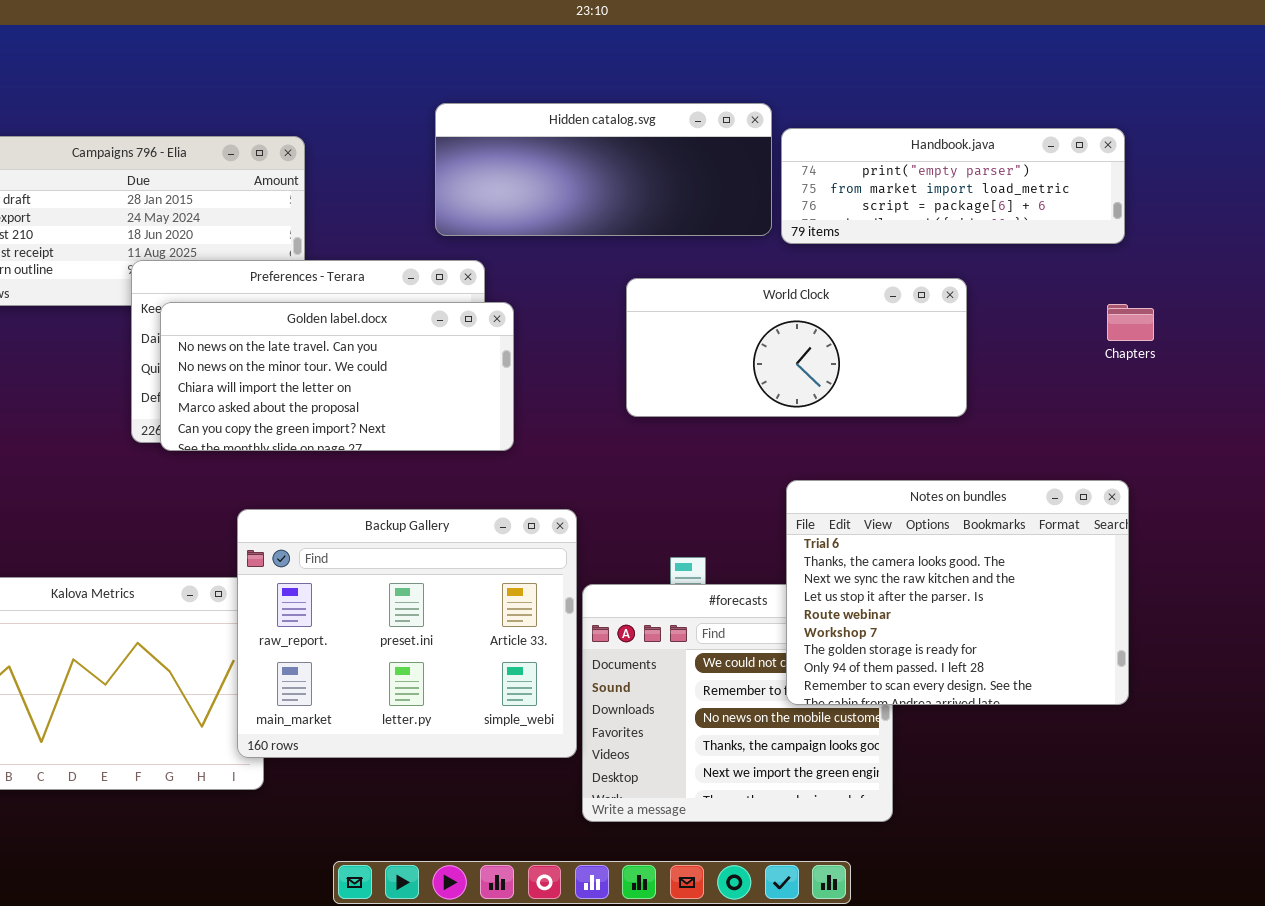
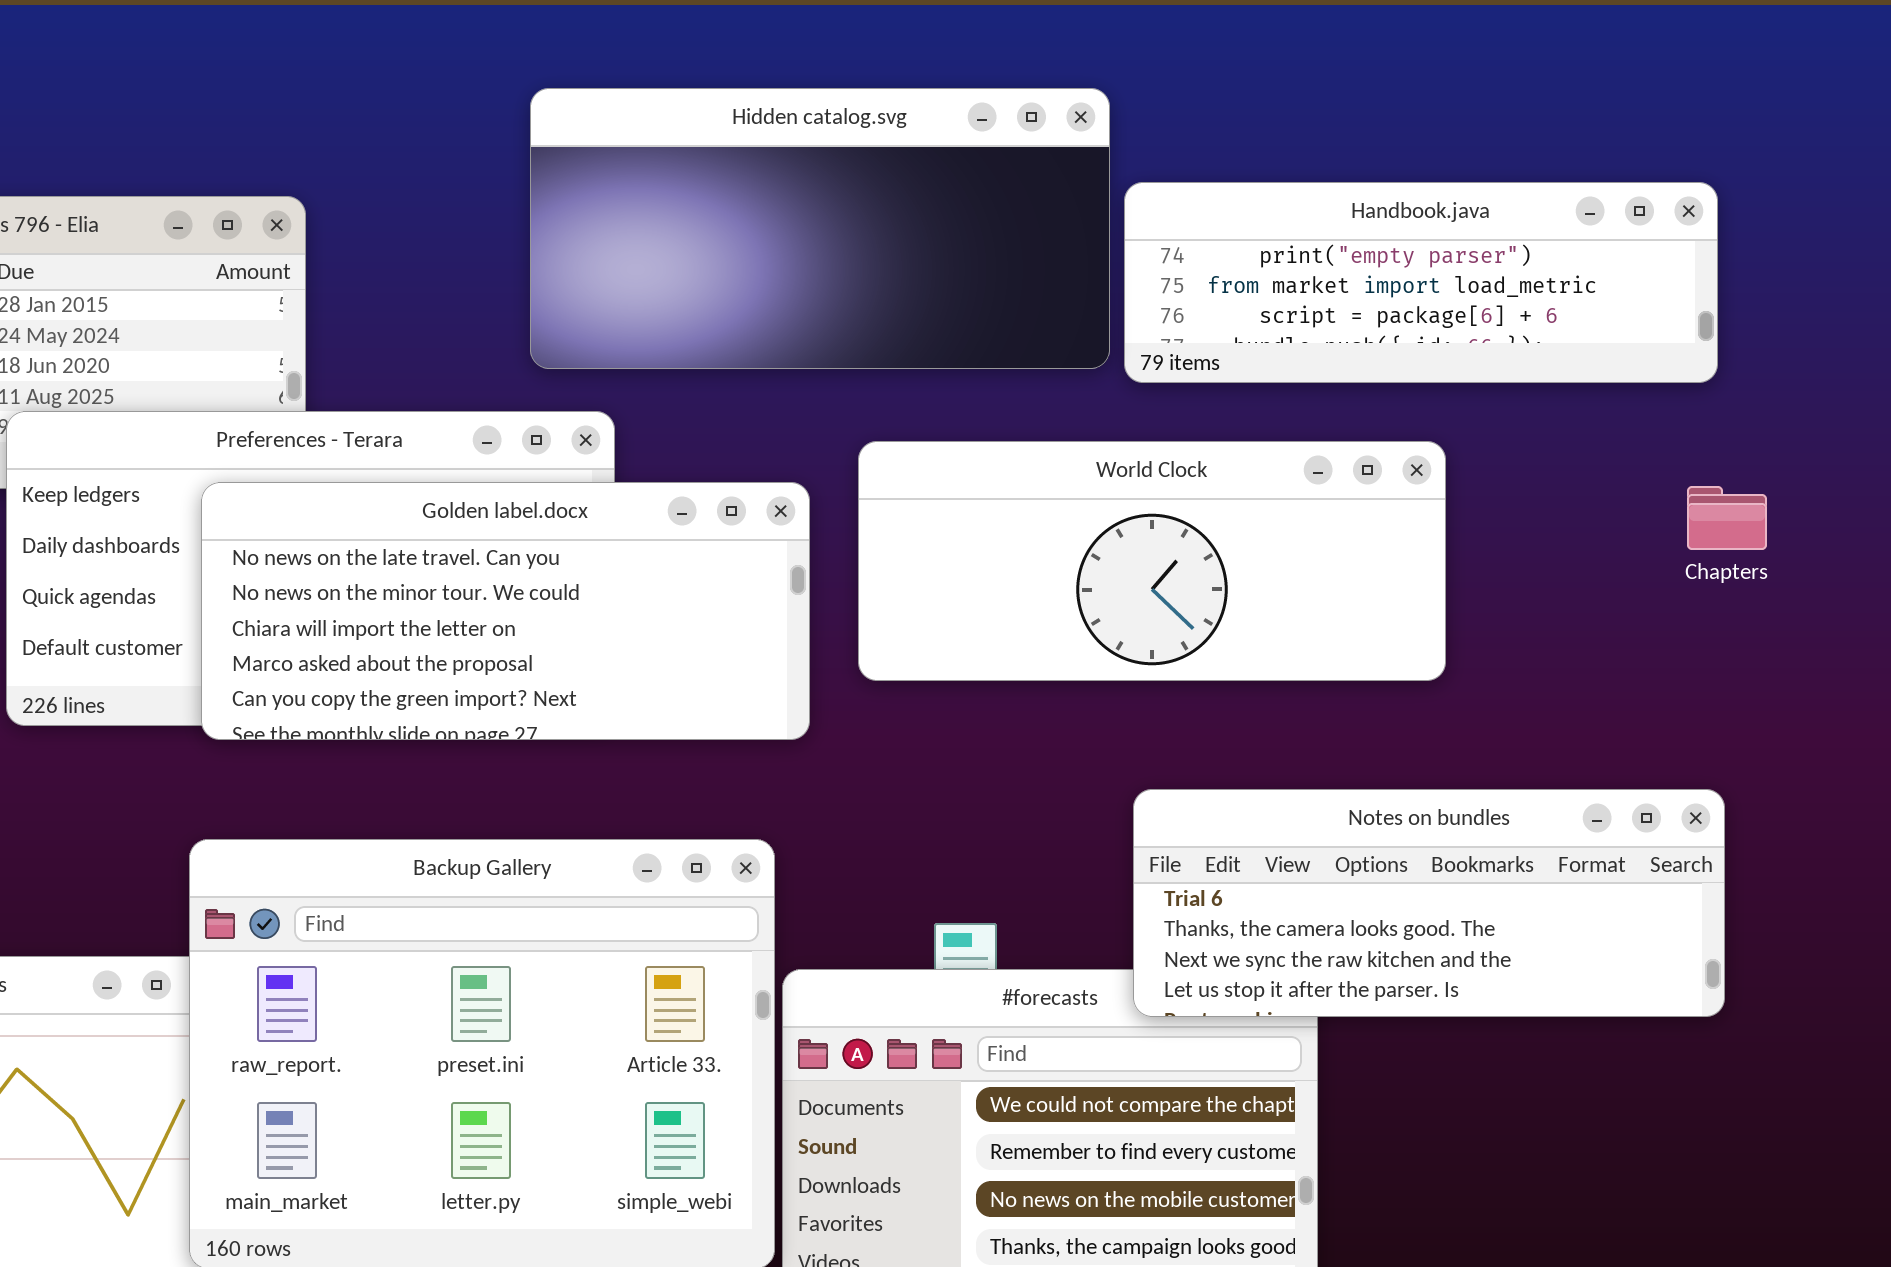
Hidden catalog.svg: [435,103,772,236] -> [530,88,1110,369], resized
Golden label.docx: [160,302,514,451] -> [201,482,810,740], moved
Notes on bundles: [786,480,1129,705] -> [1133,789,1725,1017], resized

